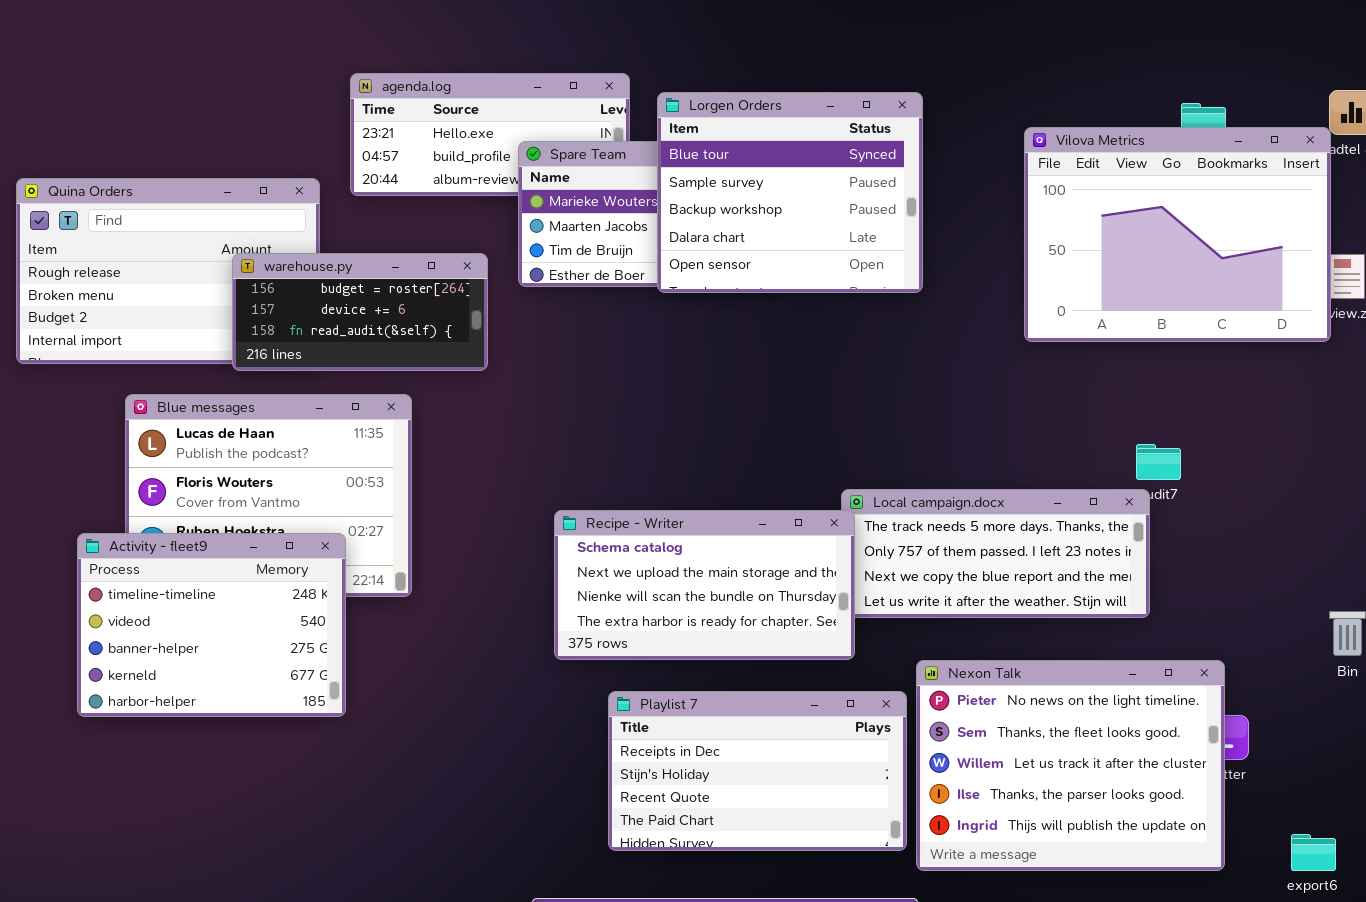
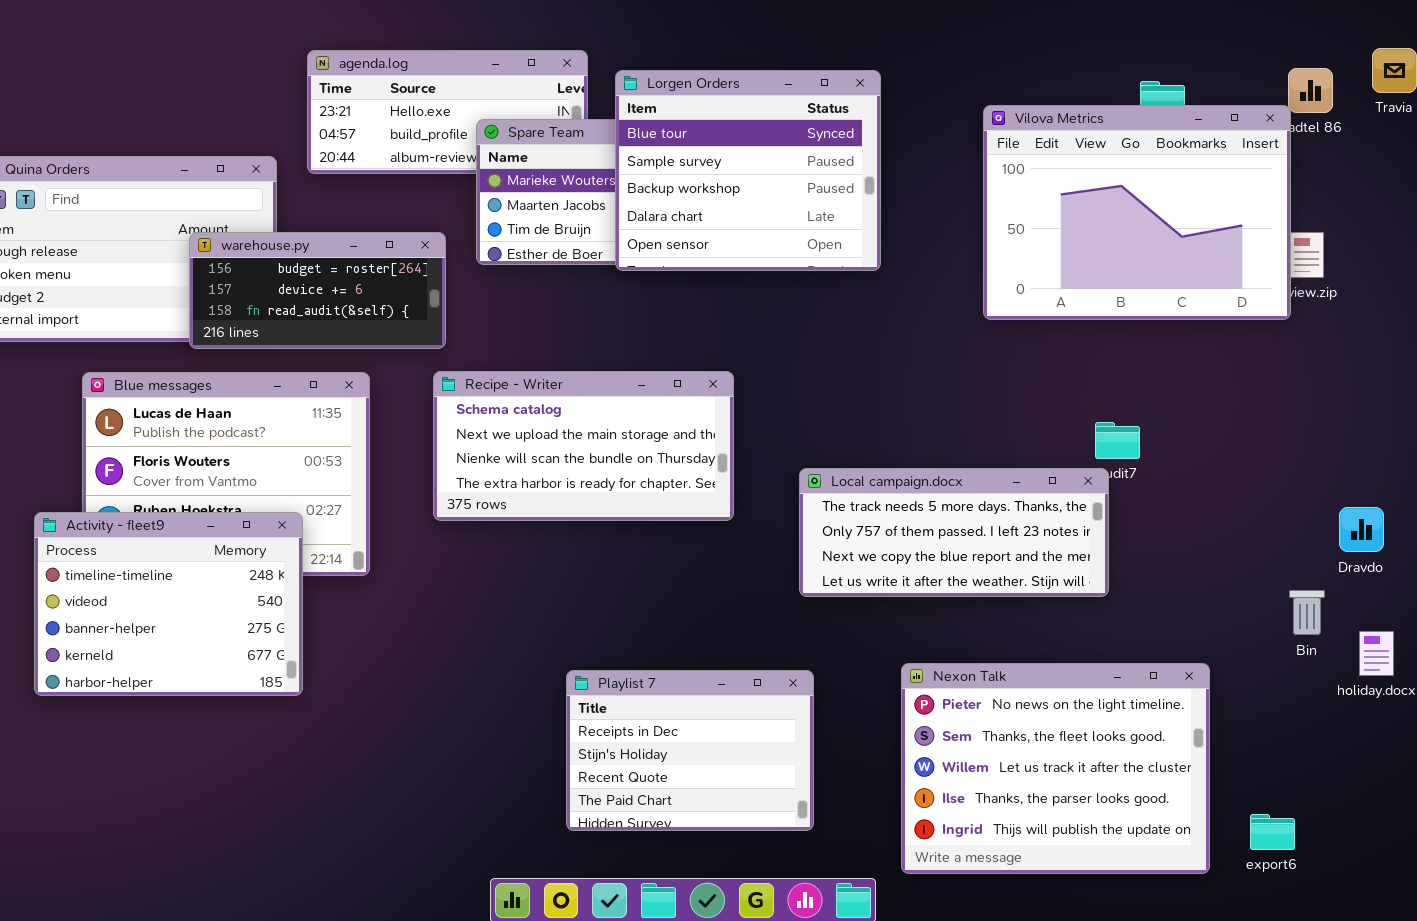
Recipe - Writer: [554,510,855,660] -> [433,371,734,521], moved
Nexon Talk: [916,660,1225,871] -> [901,663,1210,874], moved
Playlist 7: [608,691,907,851] -> [566,670,814,831], resized

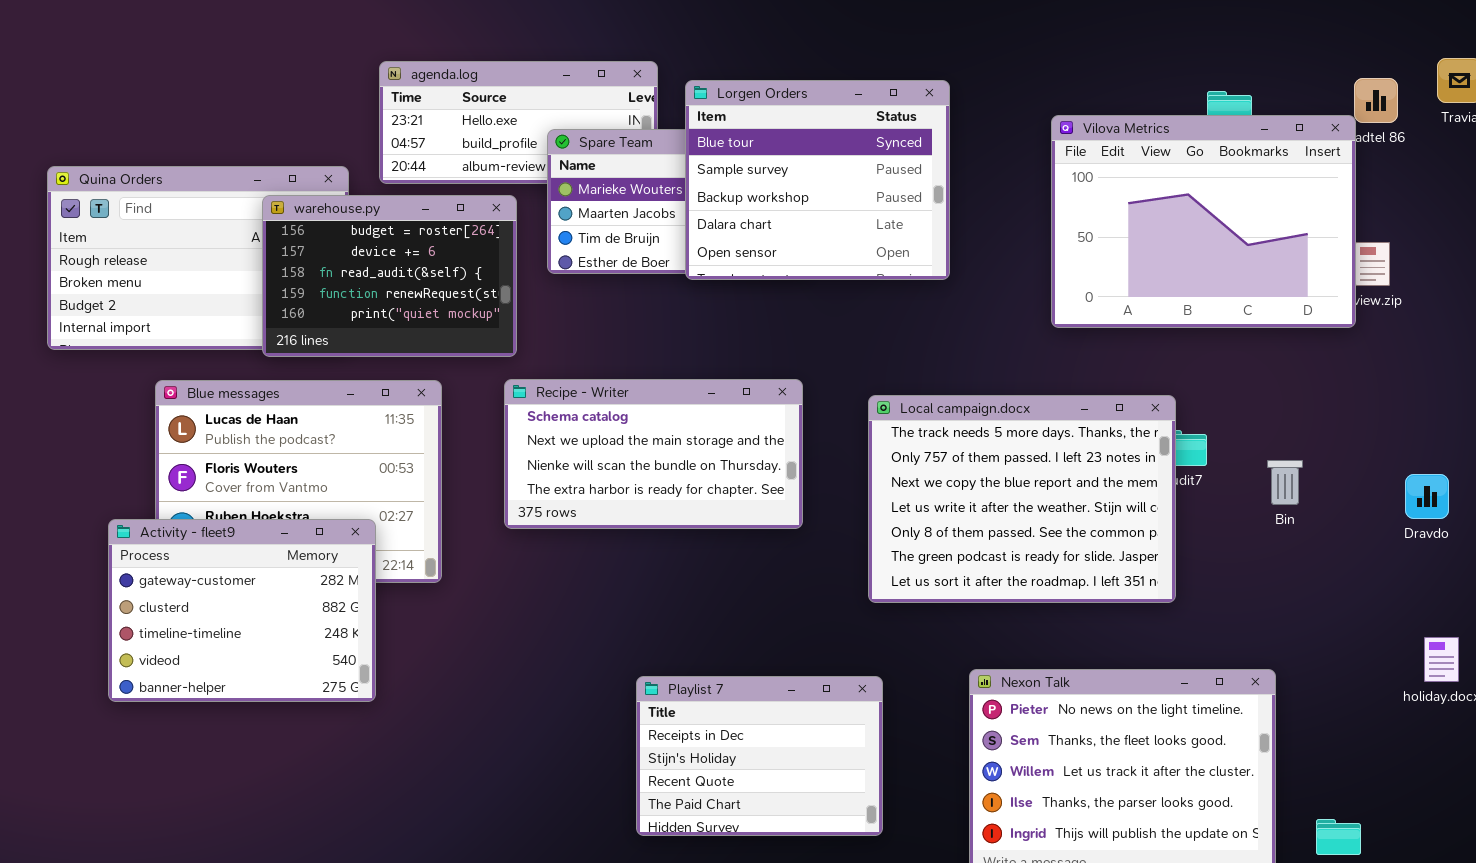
warehouse.py: [189,232,446,349] -> [262,195,517,357], resized
Local campaign.docx: [799,468,1109,597] -> [868,395,1176,603], resized
Dravdo: [1339,507,1384,552] -> [1405,474,1449,519], moved
Activity - fleet9: [34,512,303,696] -> [108,519,376,702], scrolled up 2 rows
Bin: [1289,590,1325,635] -> [1267,460,1303,505], moved

